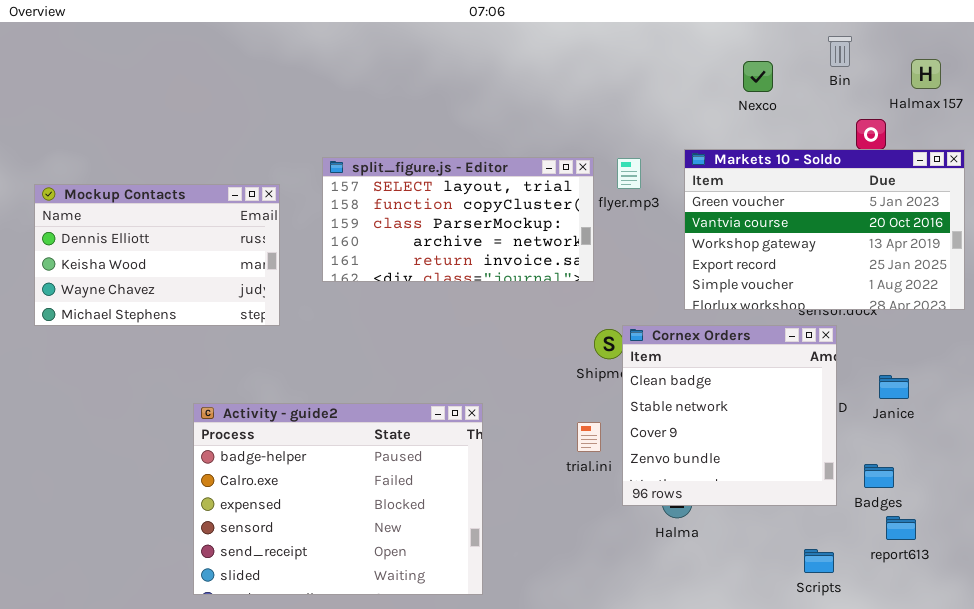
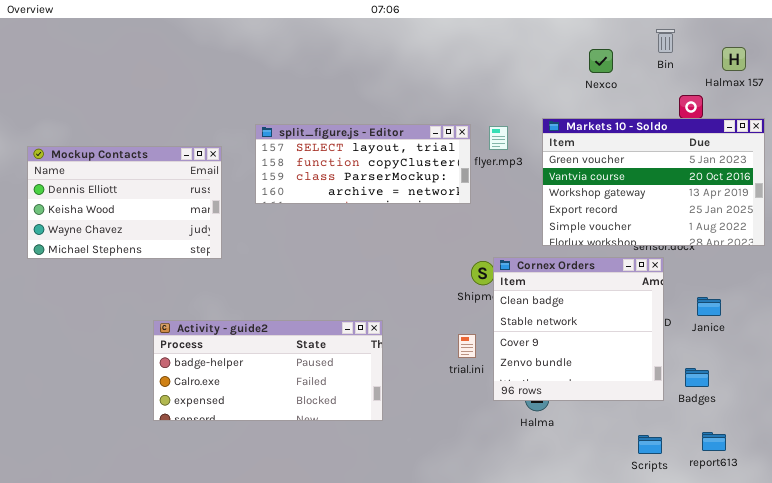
split_figure.js - Editor: [322,157,594,282] -> [255,124,471,204], resized
Activity - guide2: [193,403,483,595] -> [153,320,383,421], resized
report613: [886,516,916,540] -> [702,432,726,451], moved

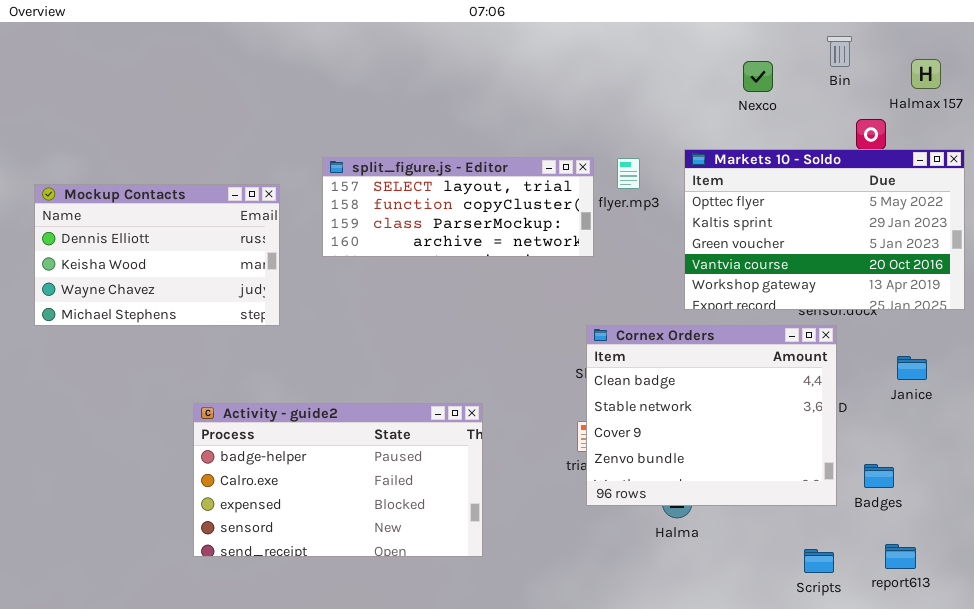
Markets 10 - Soldo: [542,118,765,246] -> [684,149,965,310], scrolled up 2 rows
Cornex Orders: [493,257,664,401] -> [586,325,837,506], resized
Janice: [697,297,721,316] -> [897,356,927,380], moved
Activity - guide2: [153,320,383,421] -> [193,403,483,557], resized

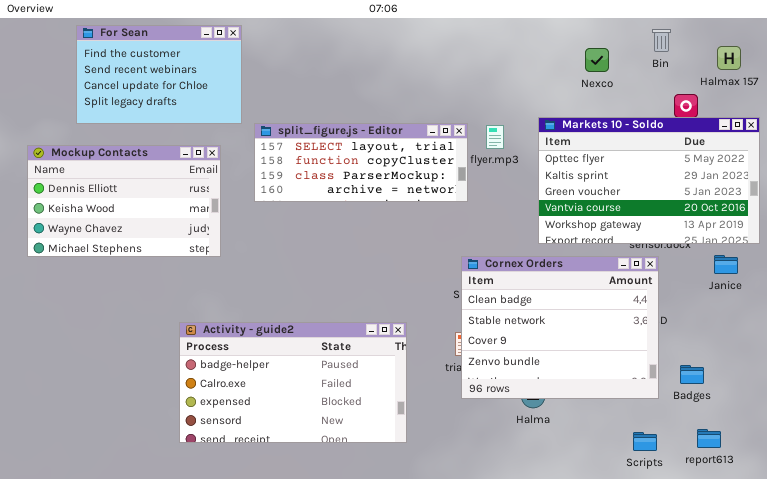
For Sean: none -> [76,25,242,124], opened
Janice: [897,356,927,380] -> [714,255,738,274], moved
Activity - guide2: [193,403,483,557] -> [179,322,407,443], moved

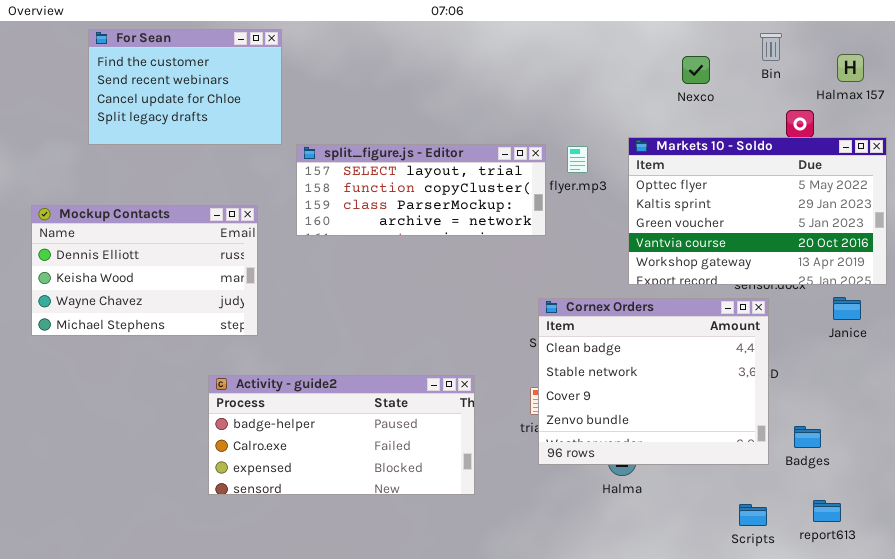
Mockup Contacts: [27,145,221,257] -> [31,205,258,336], moved
Activity - guide2: [179,322,407,443] -> [208,375,475,495], resized

